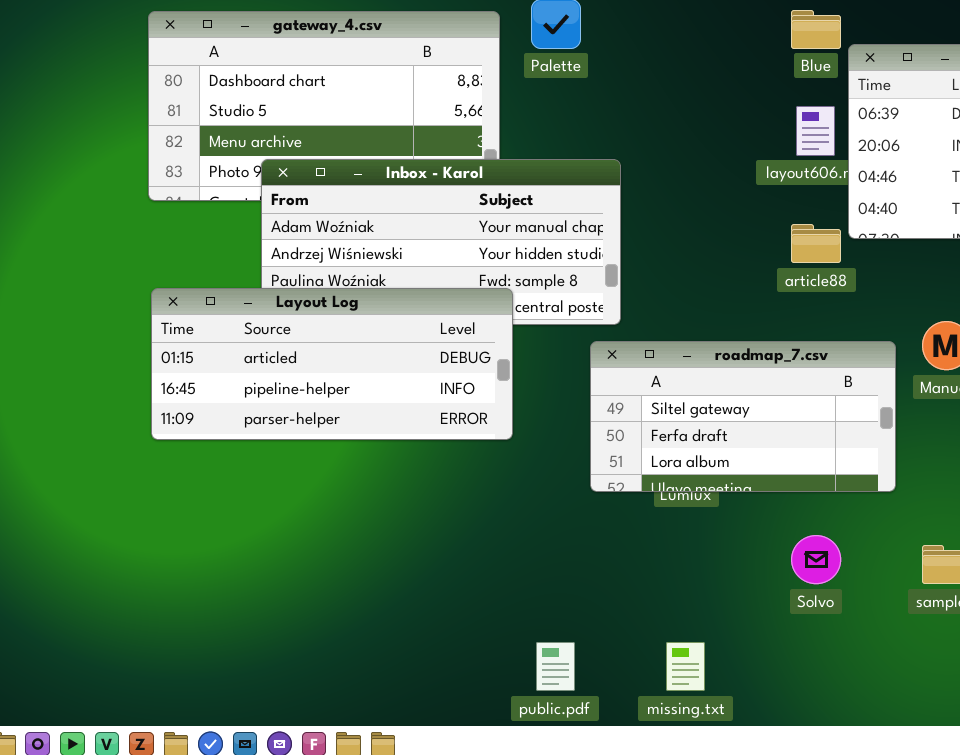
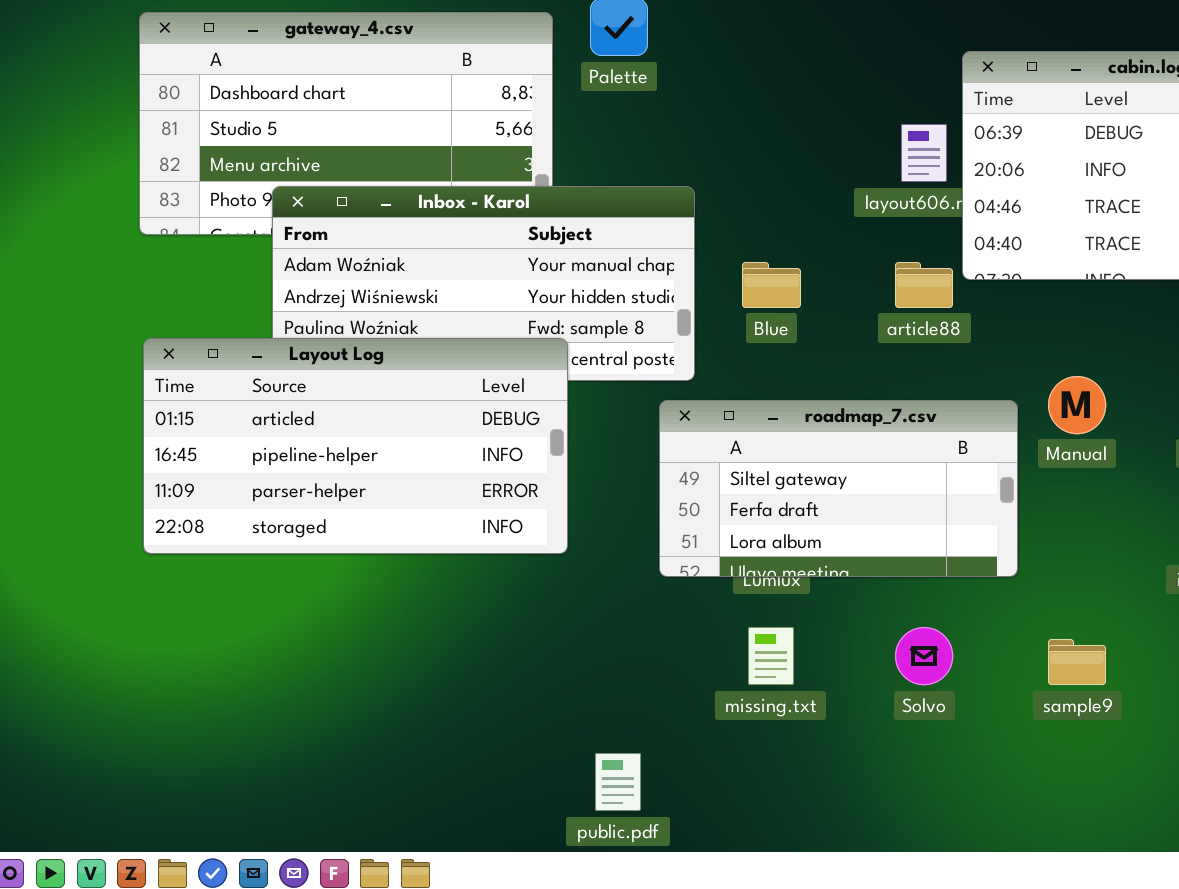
Blue: [791,10,841,49] -> [742,262,801,308], moved
Layout Log: [151,288,513,440] -> [143,338,568,554], resized
missing.txt: [666,642,705,691] -> [748,627,794,685], moved

